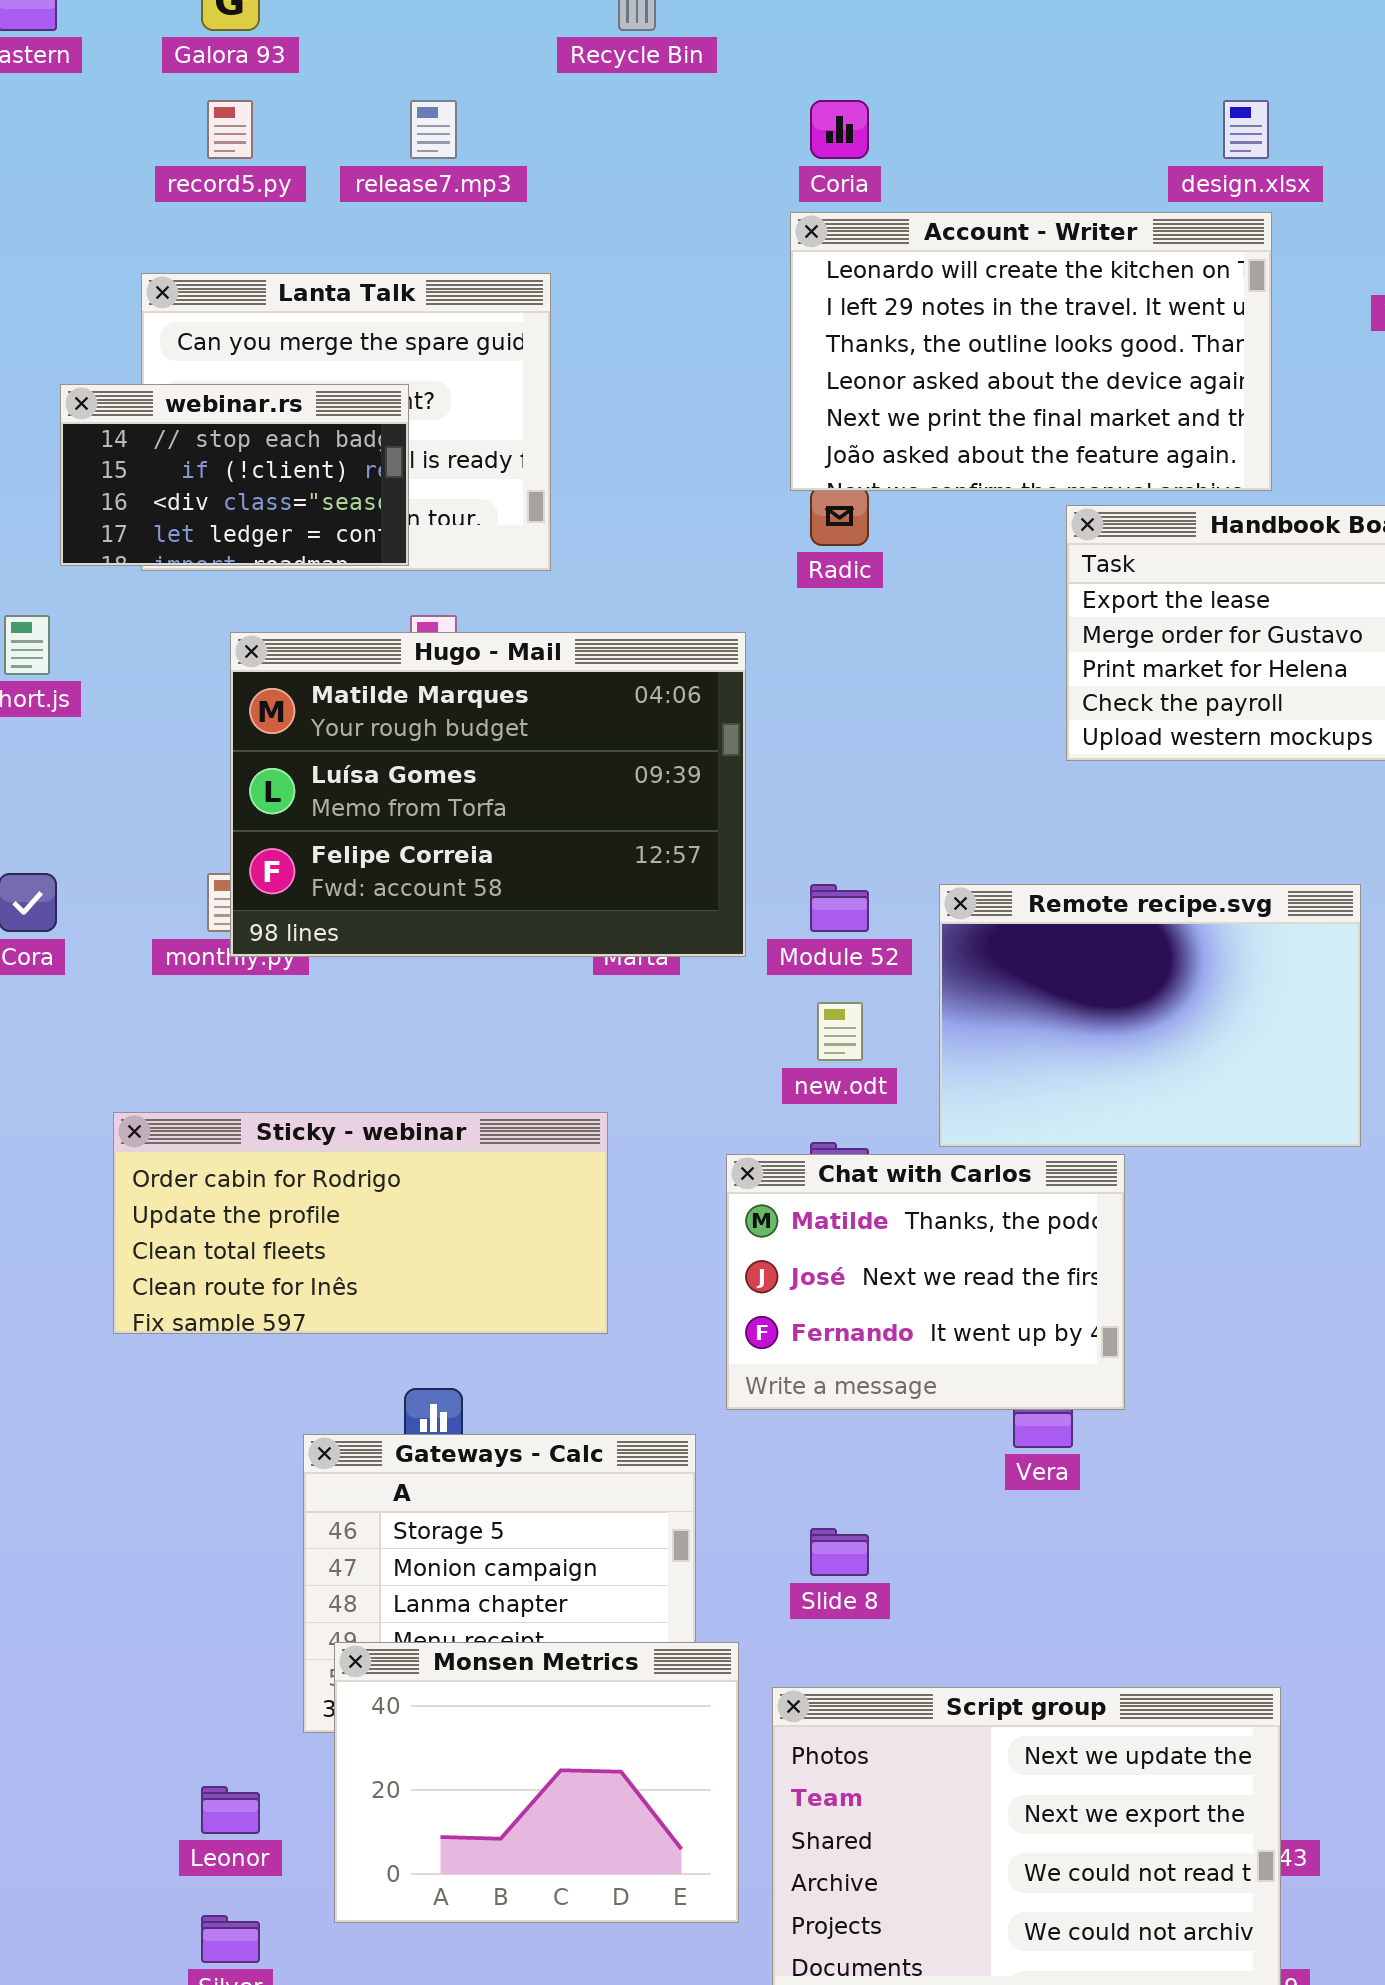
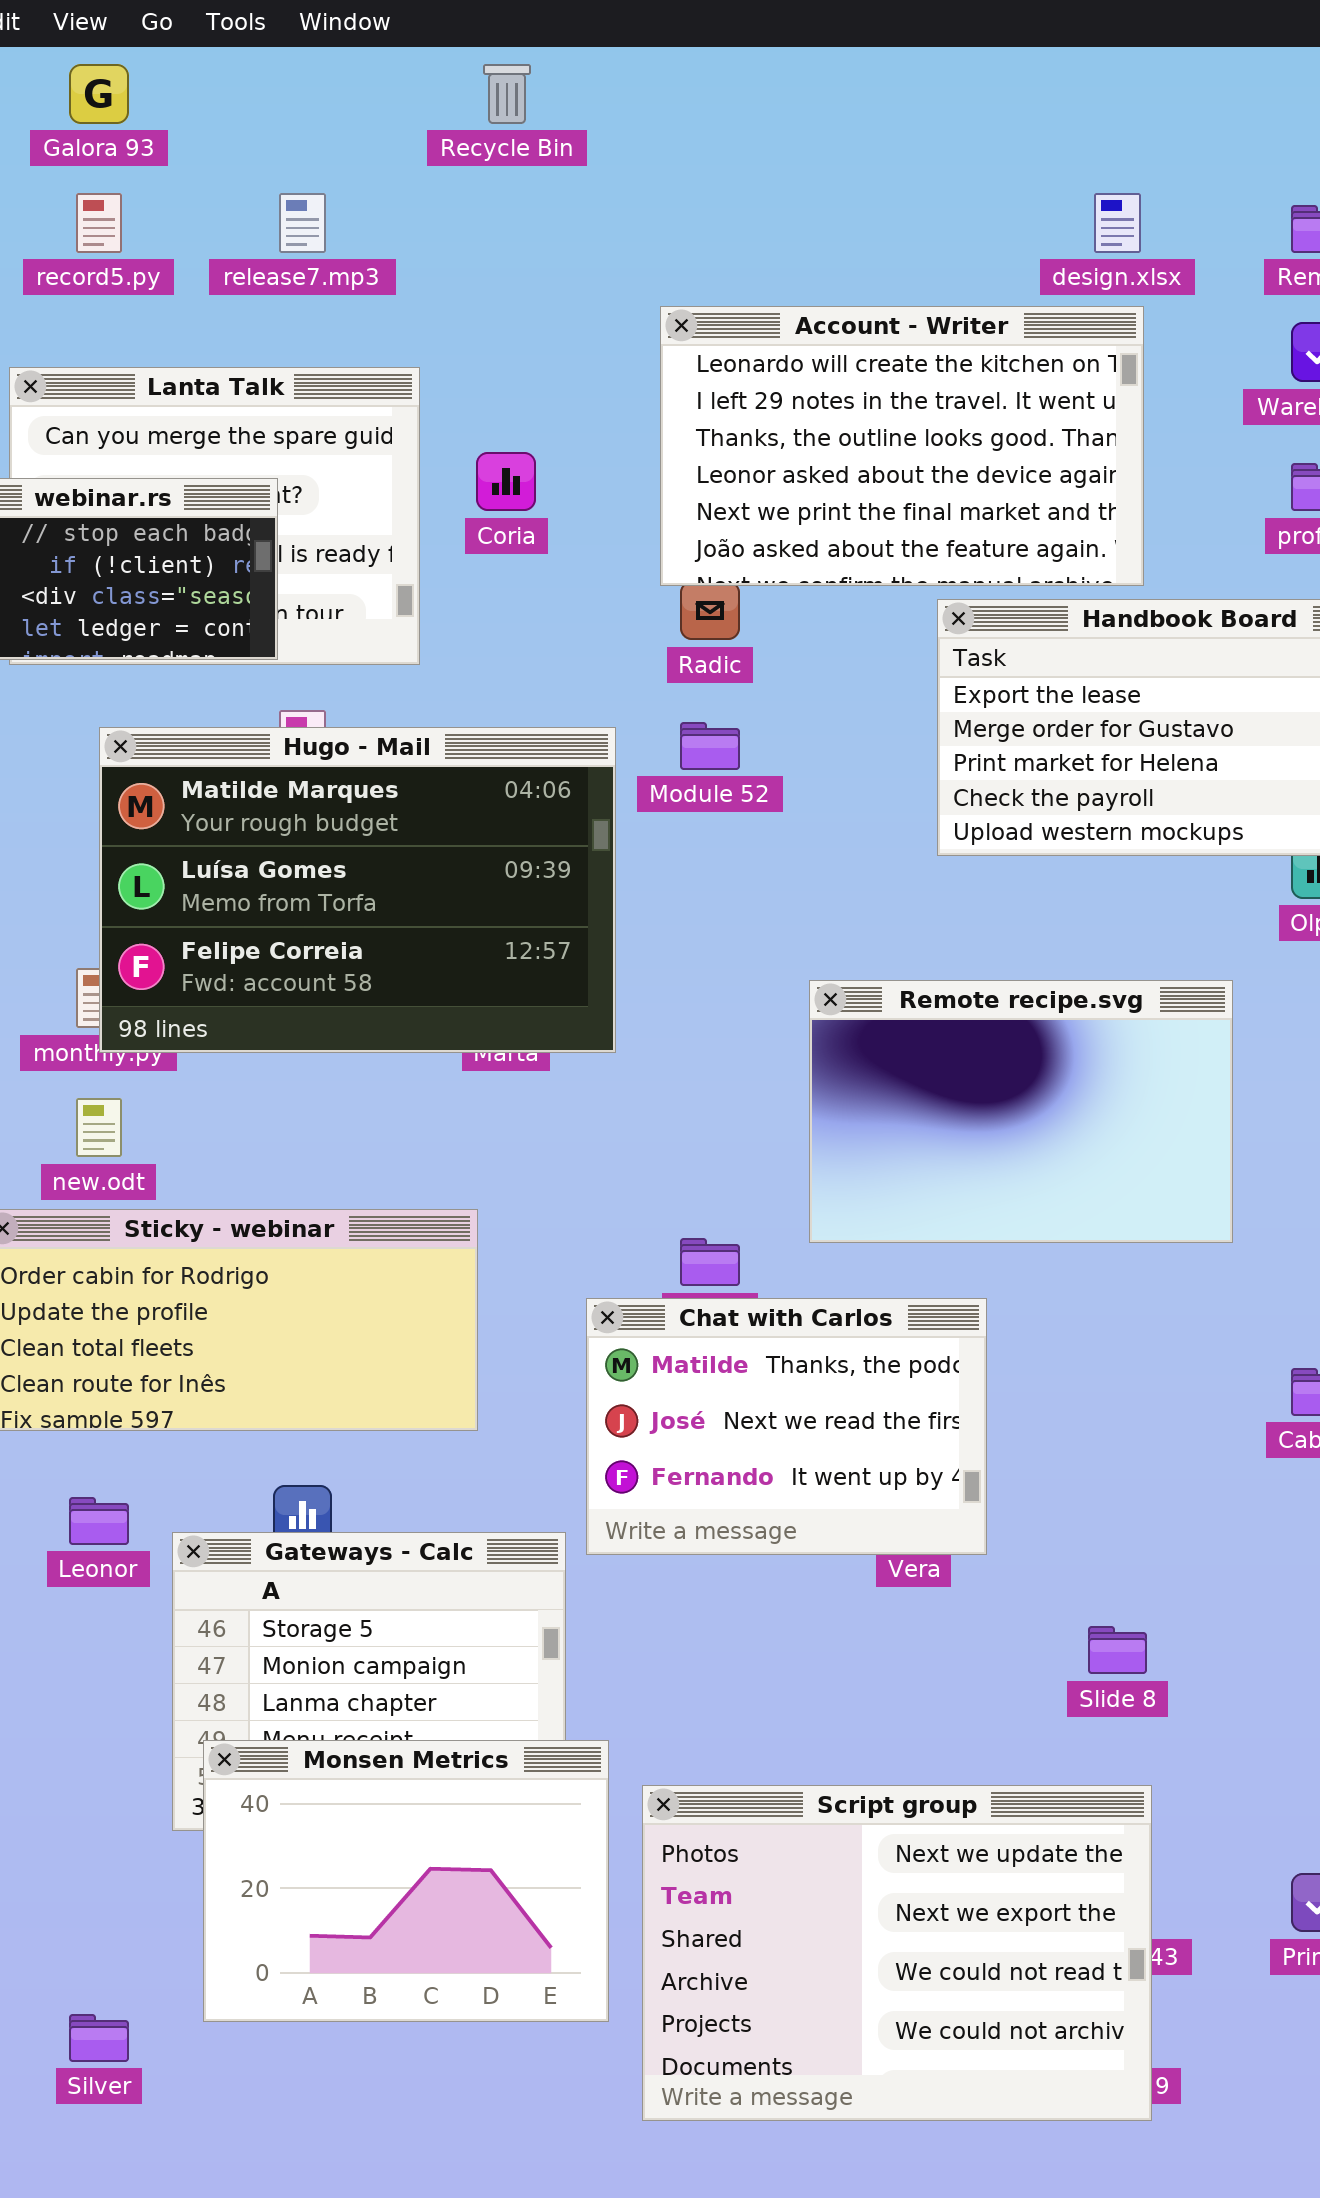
Coria: [810,100,869,159] -> [476,452,536,511], moved
Module 52: [810,884,869,932] -> [680,722,740,770], moved
new.odt: [817,1002,863,1061] -> [76,1098,122,1157], moved
Chat with Carlos: [726,1154,1125,1410] -> [586,1298,987,1555], moved
Slide 8: [810,1528,869,1576] -> [1088,1626,1147,1674], moved
Leonor: [201,1786,260,1834] -> [69,1497,129,1545], moved

